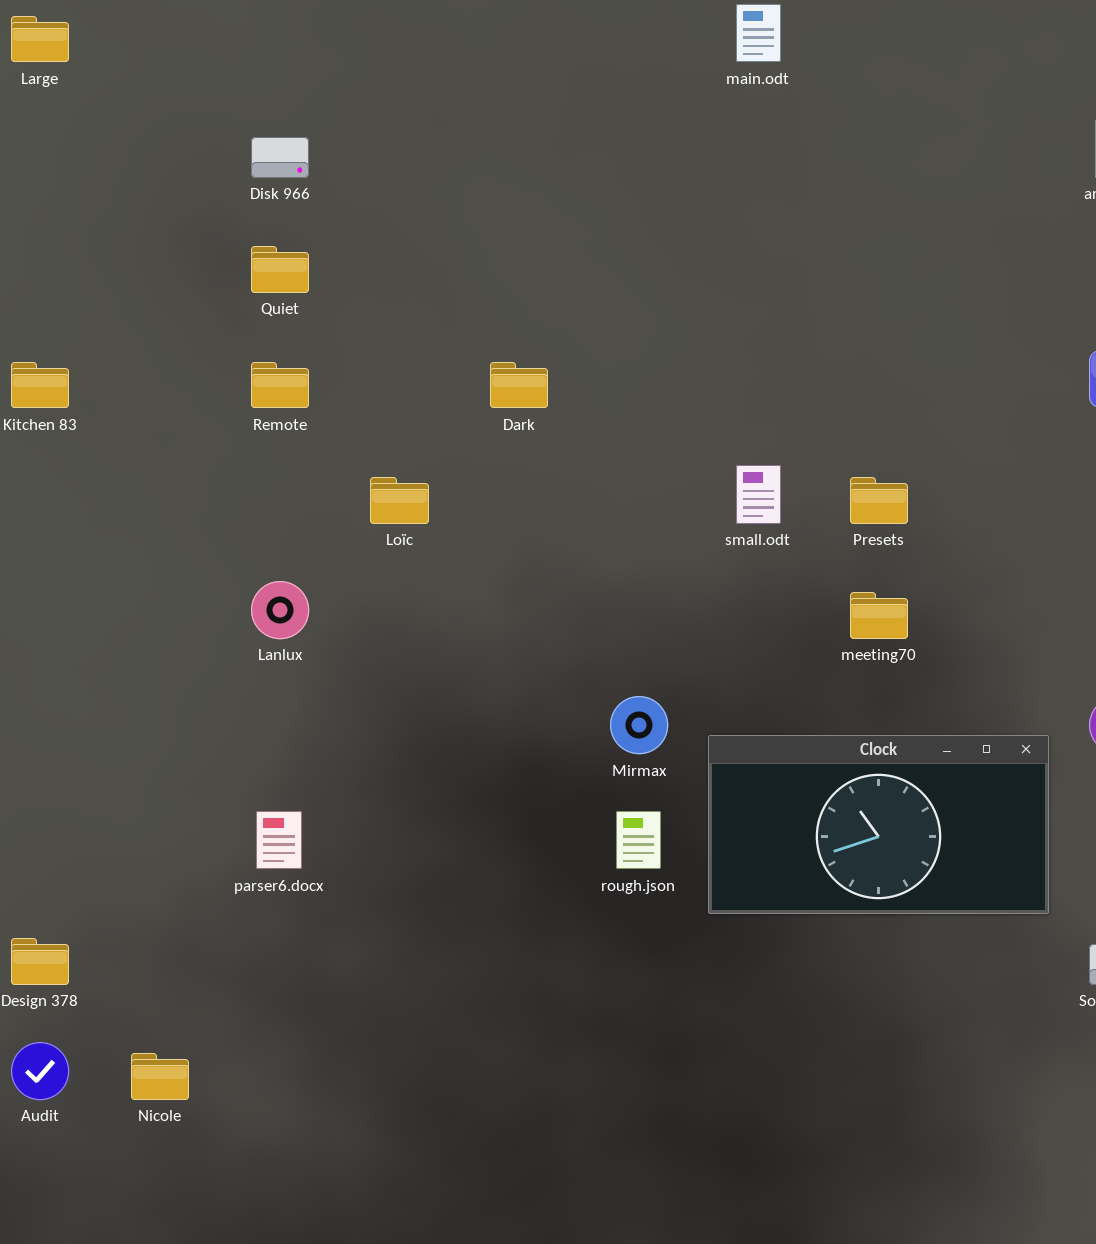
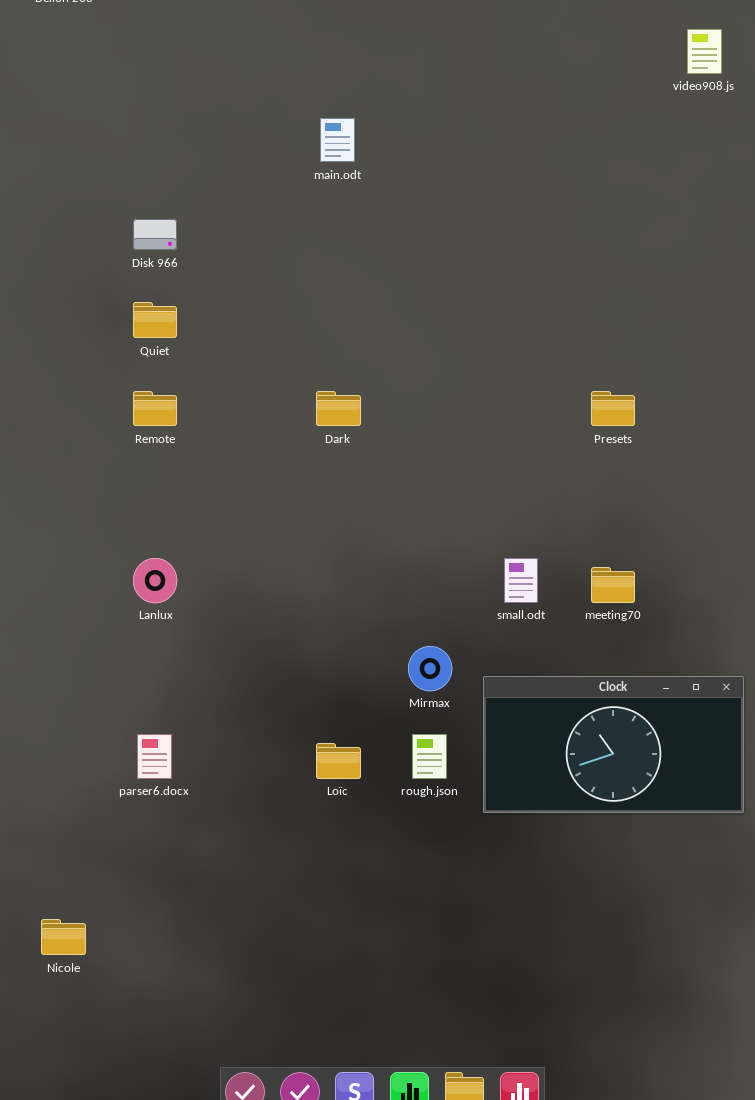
main.odt: [736,4,781,62] -> [320,118,355,162], moved
small.odt: [736,465,781,524] -> [504,558,538,603], moved
Loïc: [370,477,429,524] -> [316,743,361,779], moved
Presets: [850,477,908,524] -> [591,391,635,426], moved

